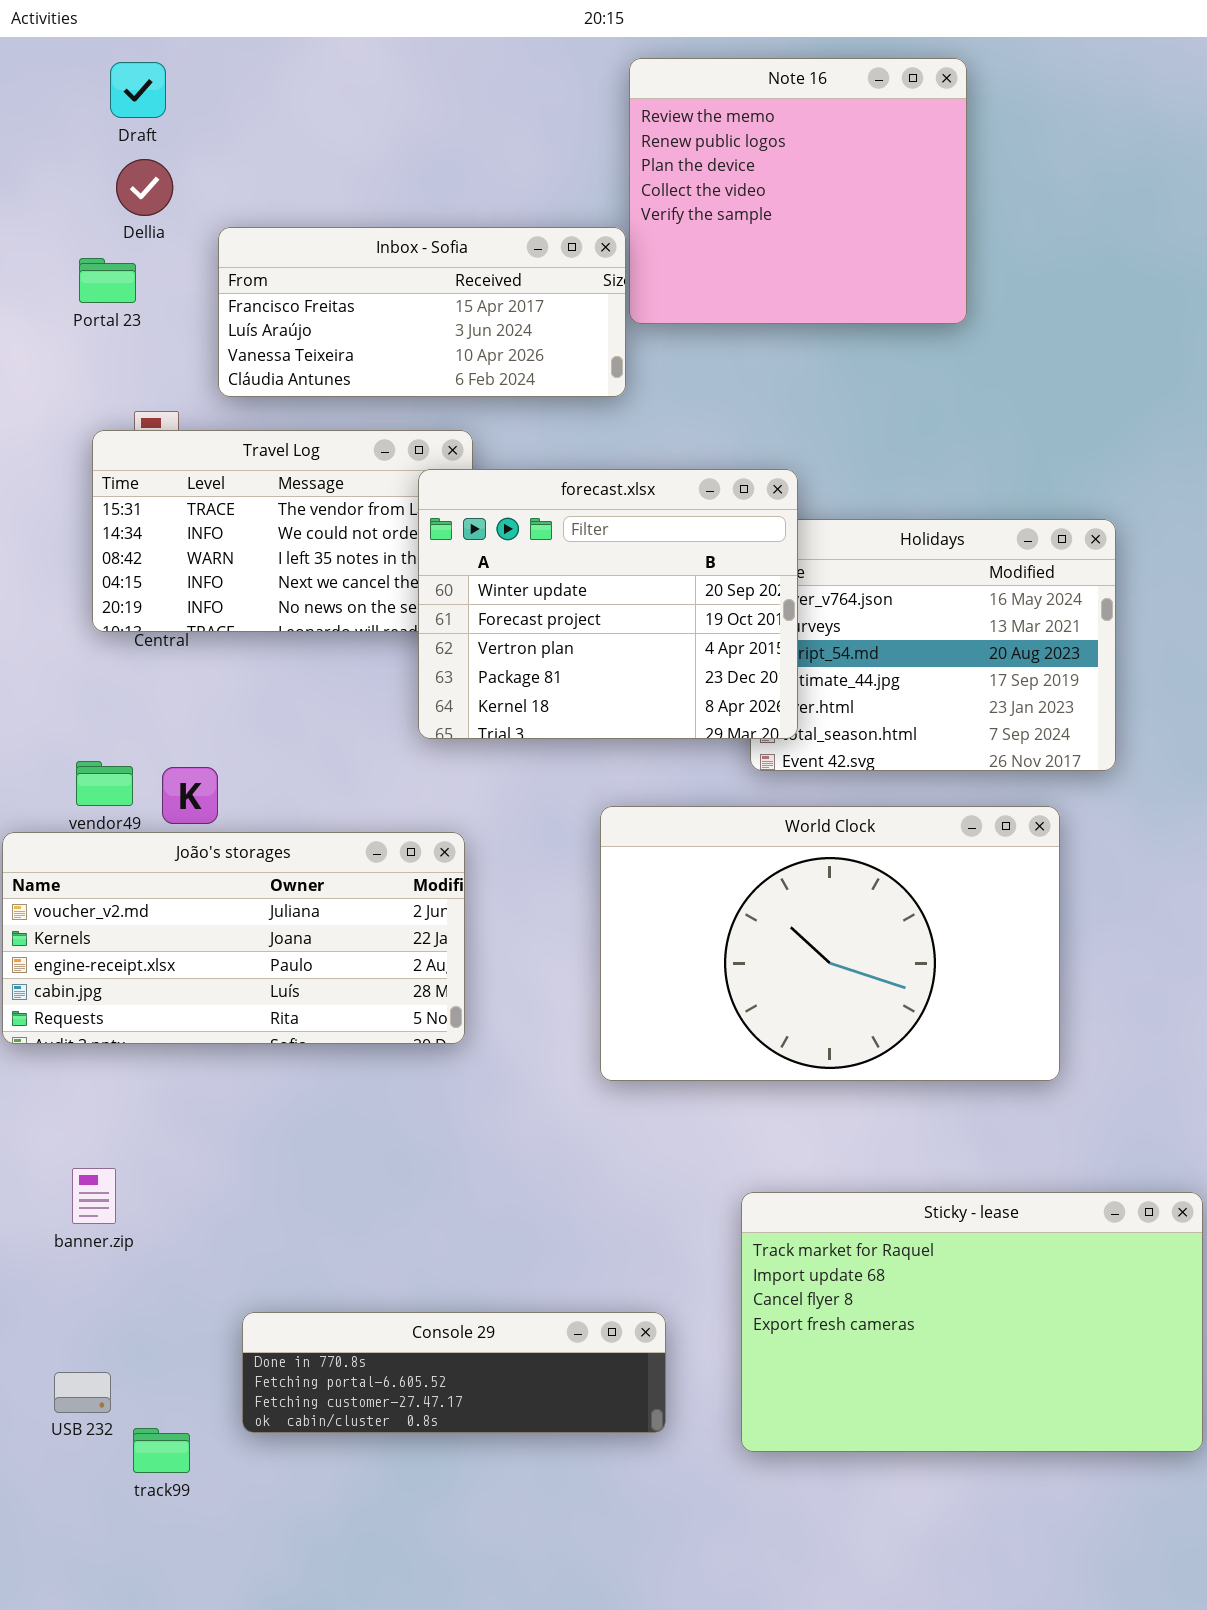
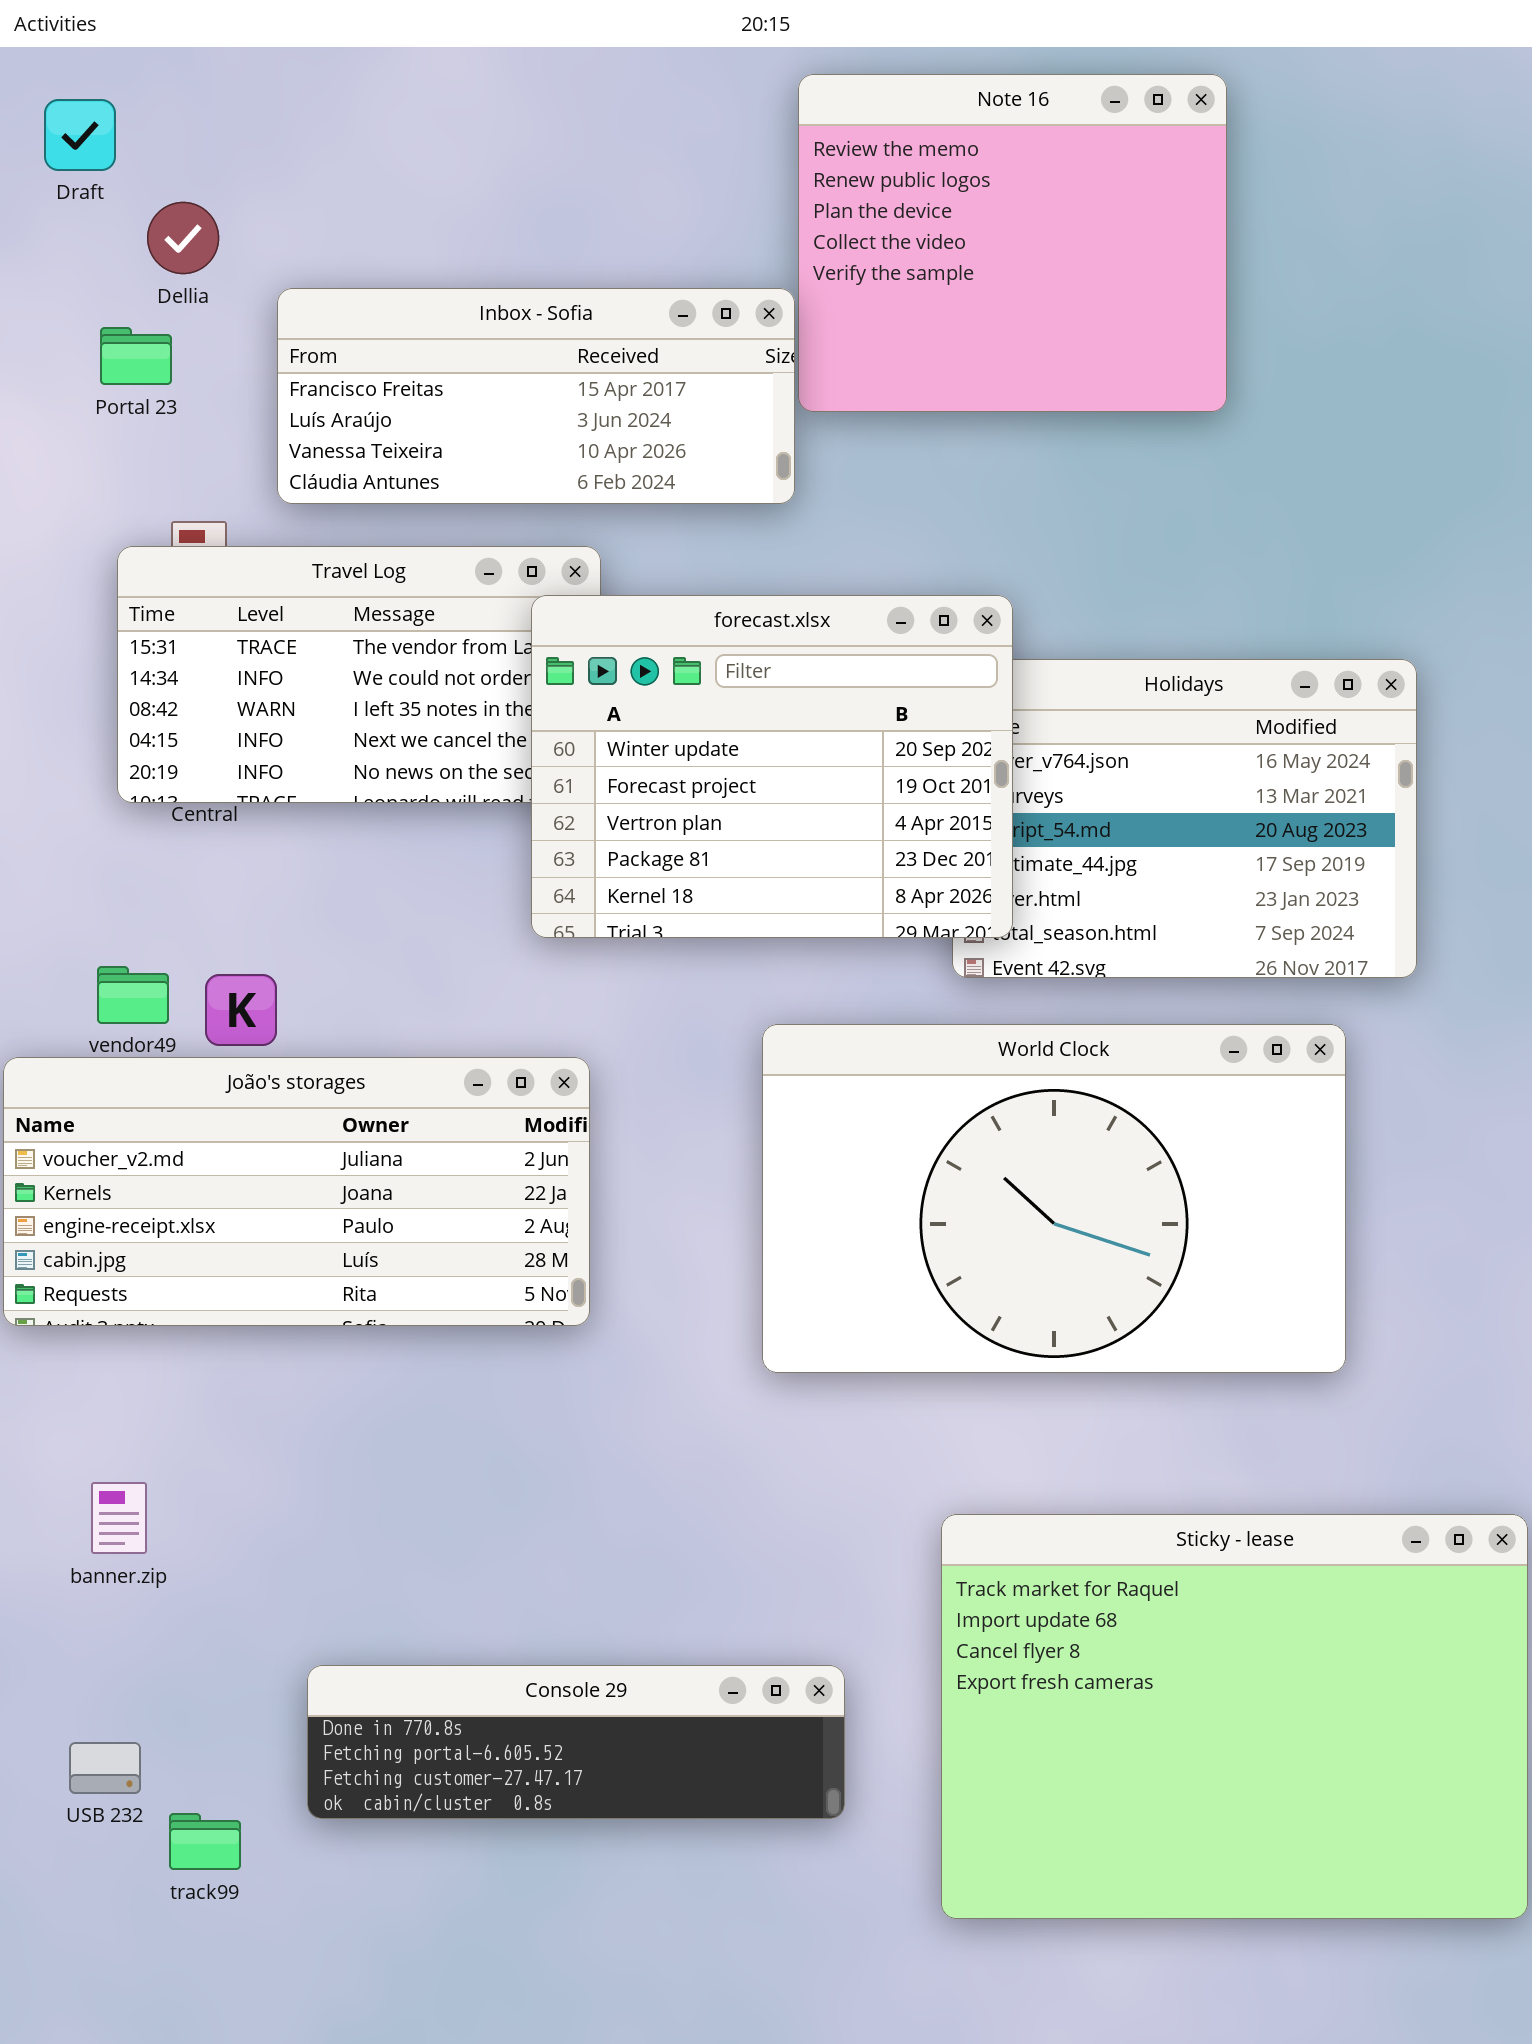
Draft: [110,62,166,118] -> [44,99,116,171], moved
Sticky - lease: [741,1192,1203,1452] -> [941,1514,1528,1919], resized

